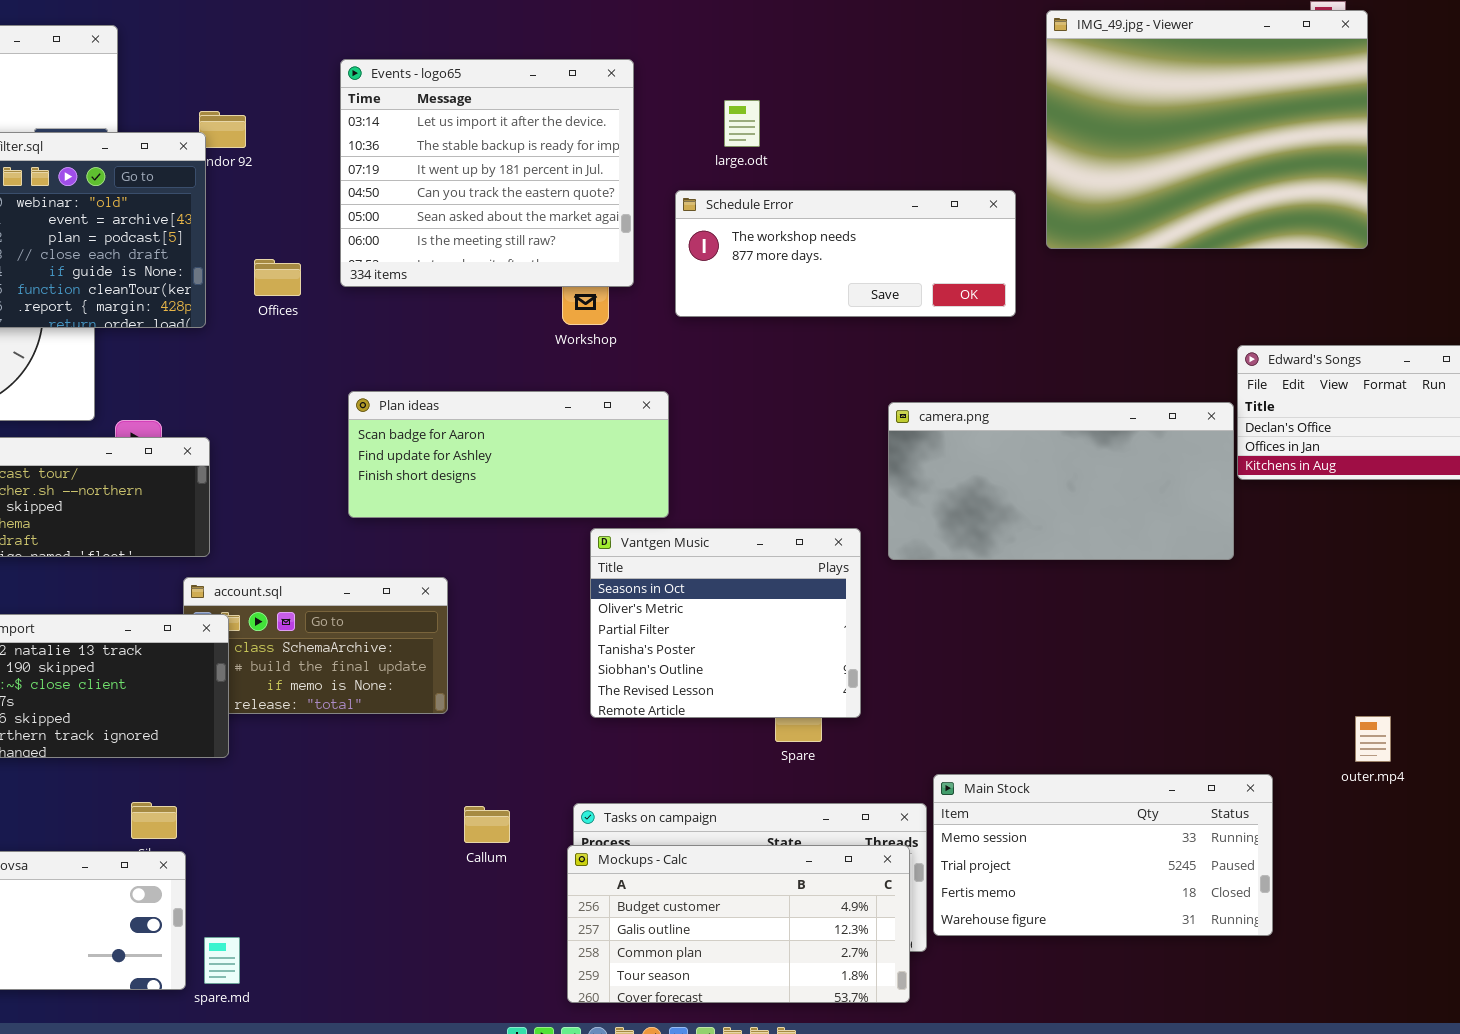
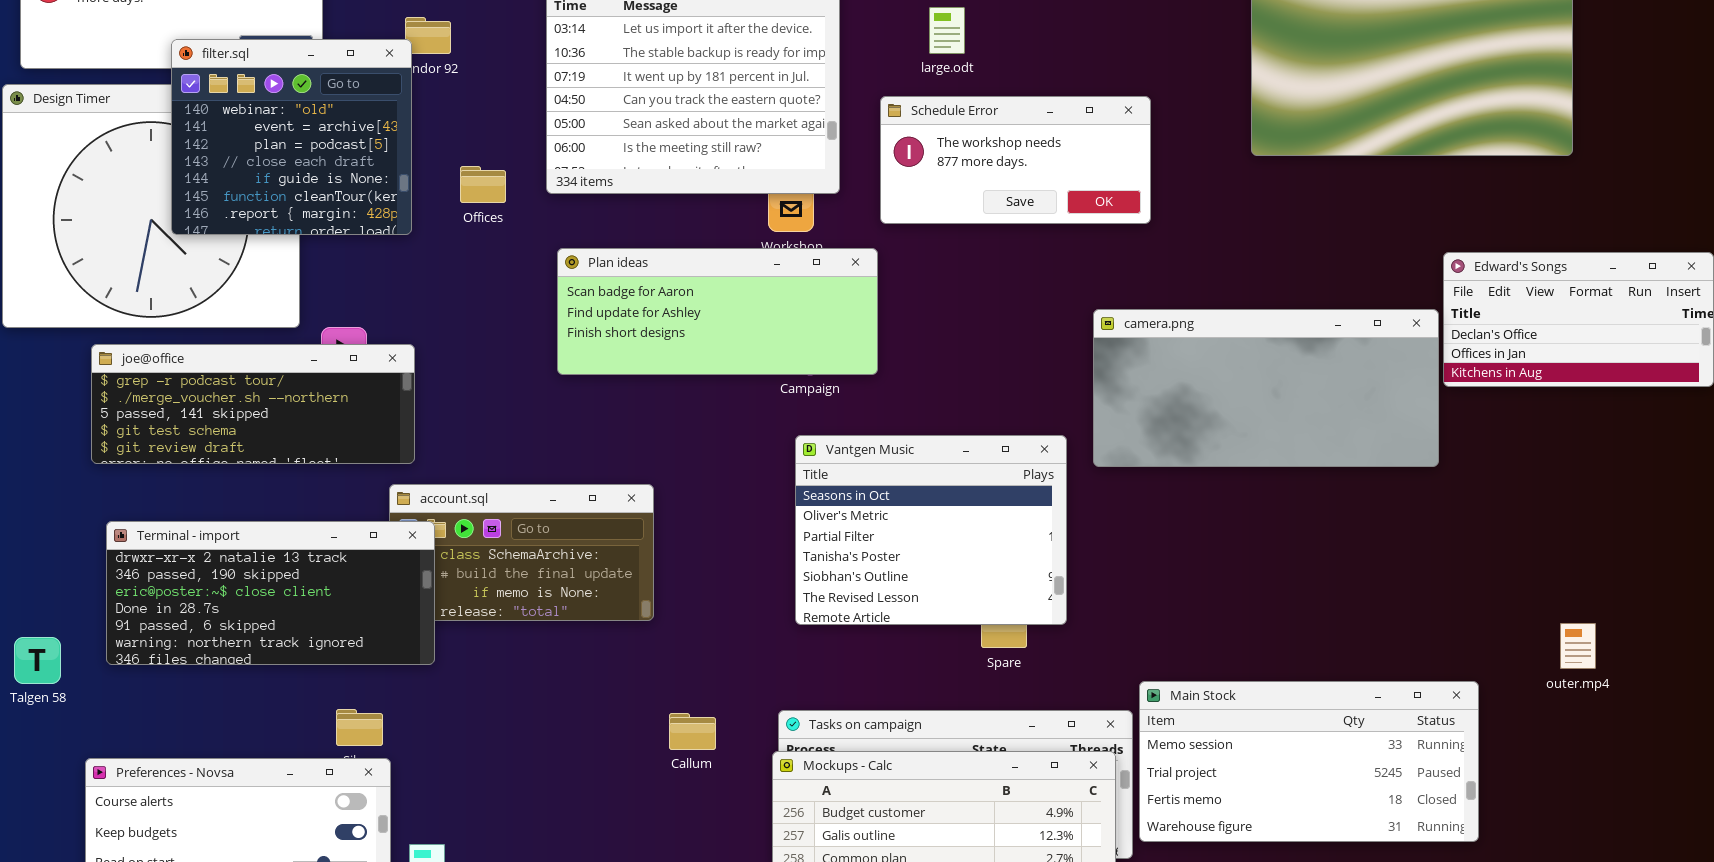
Schedule Error: [675,190,1016,317] -> [880,96,1151,224], resized
Plan ideas: [348,391,669,518] -> [557,248,878,375], moved

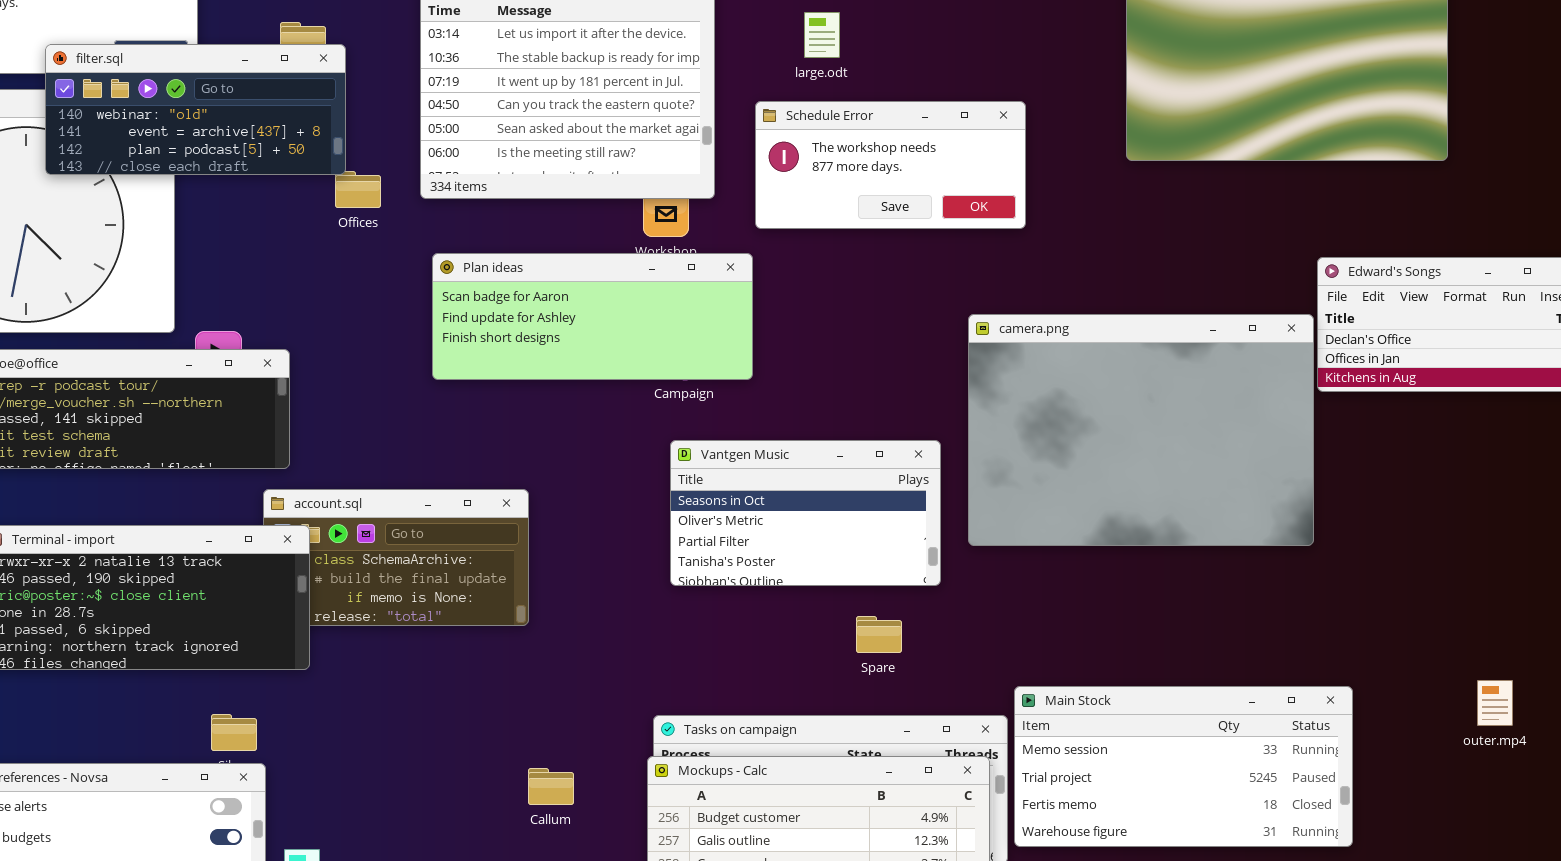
filter.sql: [171,39,412,235] -> [45,44,346,175], resized
camera.png: [1093,309,1439,467] -> [968,314,1314,546], resized
Vantgen Music: [795,435,1067,625] -> [670,440,941,586], resized
outer.mp4: [1560,623,1596,669] -> [1477,680,1513,726], moved
Callum: [669,713,716,750] -> [528,768,574,805], moved

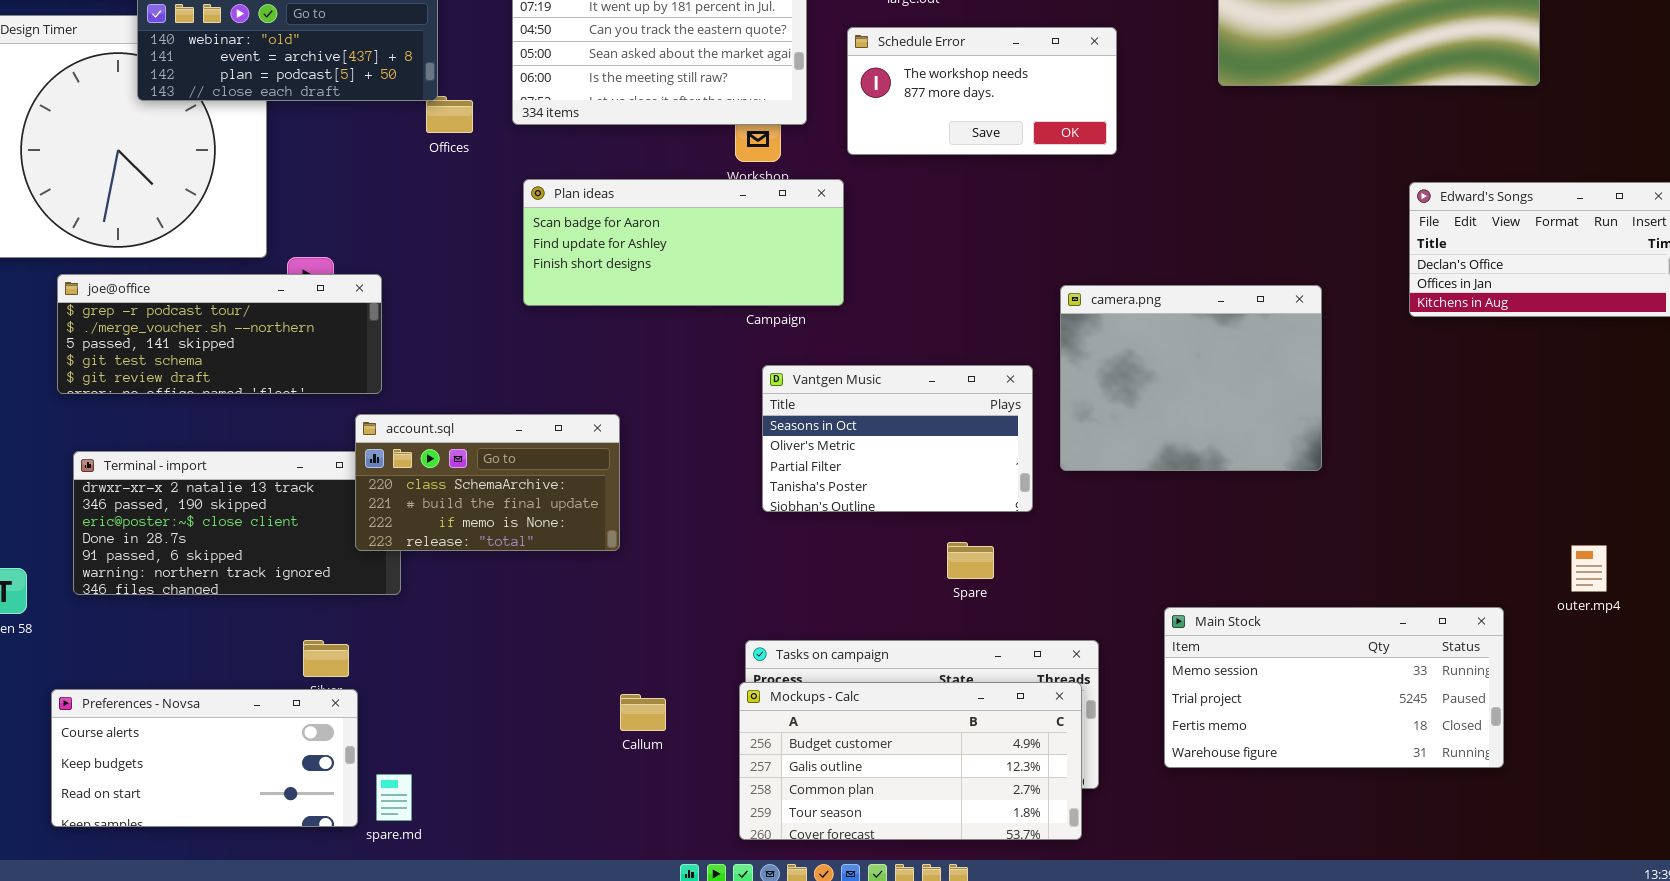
camera.png: [968,314,1314,546] -> [1060,285,1322,471], resized
account.sql: [263,489,529,626] -> [355,414,620,551], raised
outer.mp4: [1477,680,1513,726] -> [1571,545,1607,592], moved
Main Stock: [1014,686,1353,847] -> [1164,607,1504,768], moved

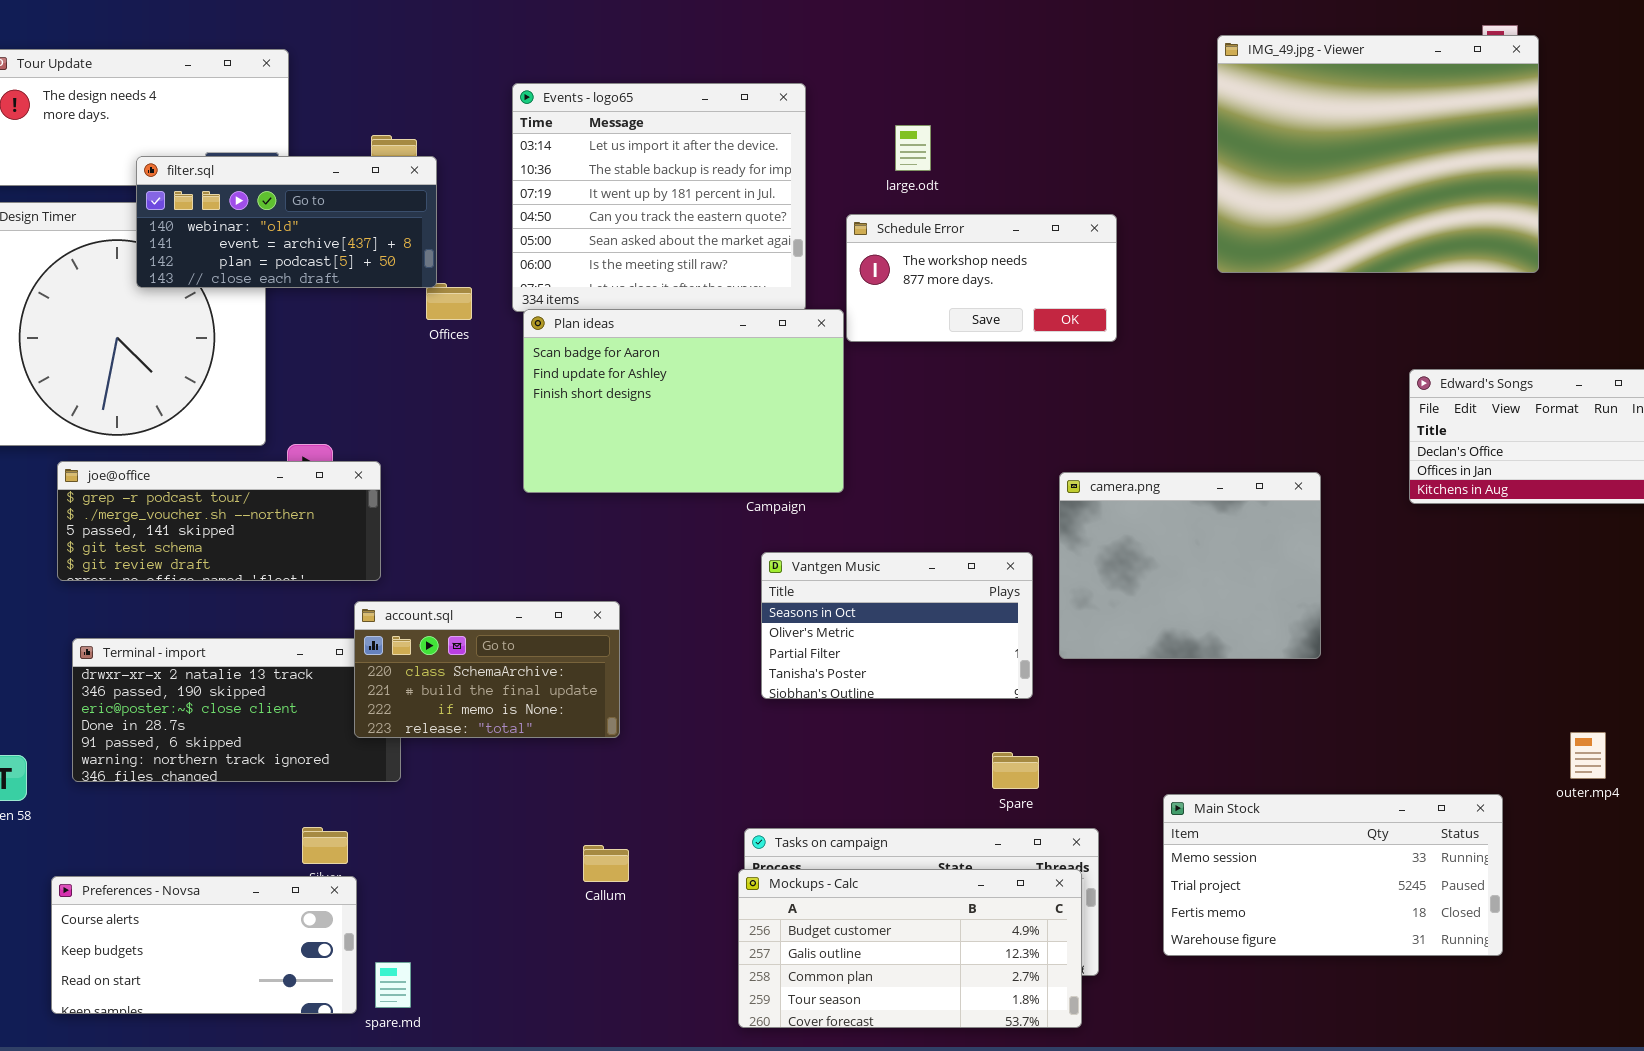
Plan ideas: [523,179,844,306] -> [523,309,844,493], resized
Spare: [947,542,994,579] -> [992,752,1039,789], moved
Callum: [620,694,666,731] -> [583,845,629,882], moved

